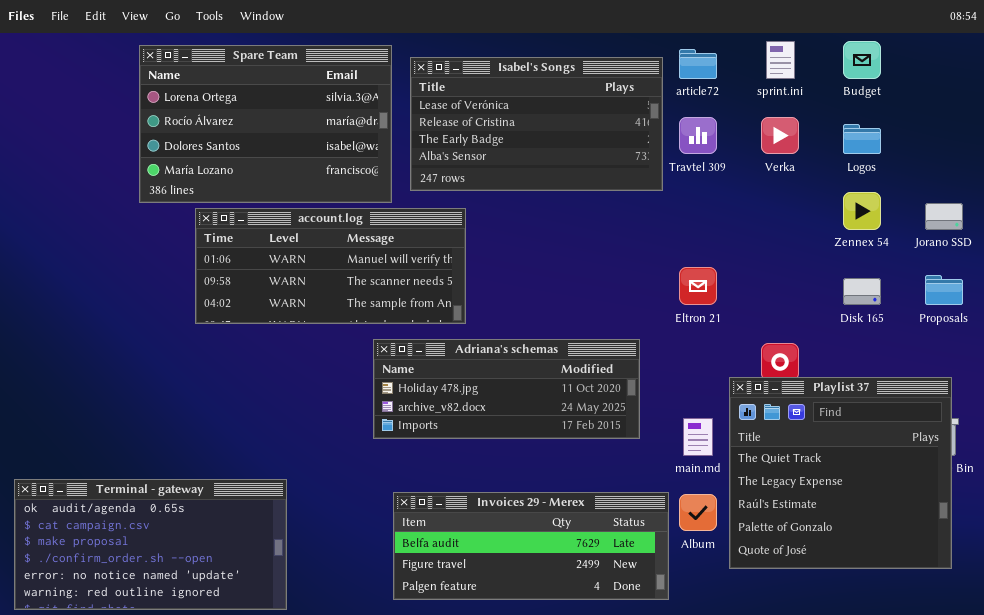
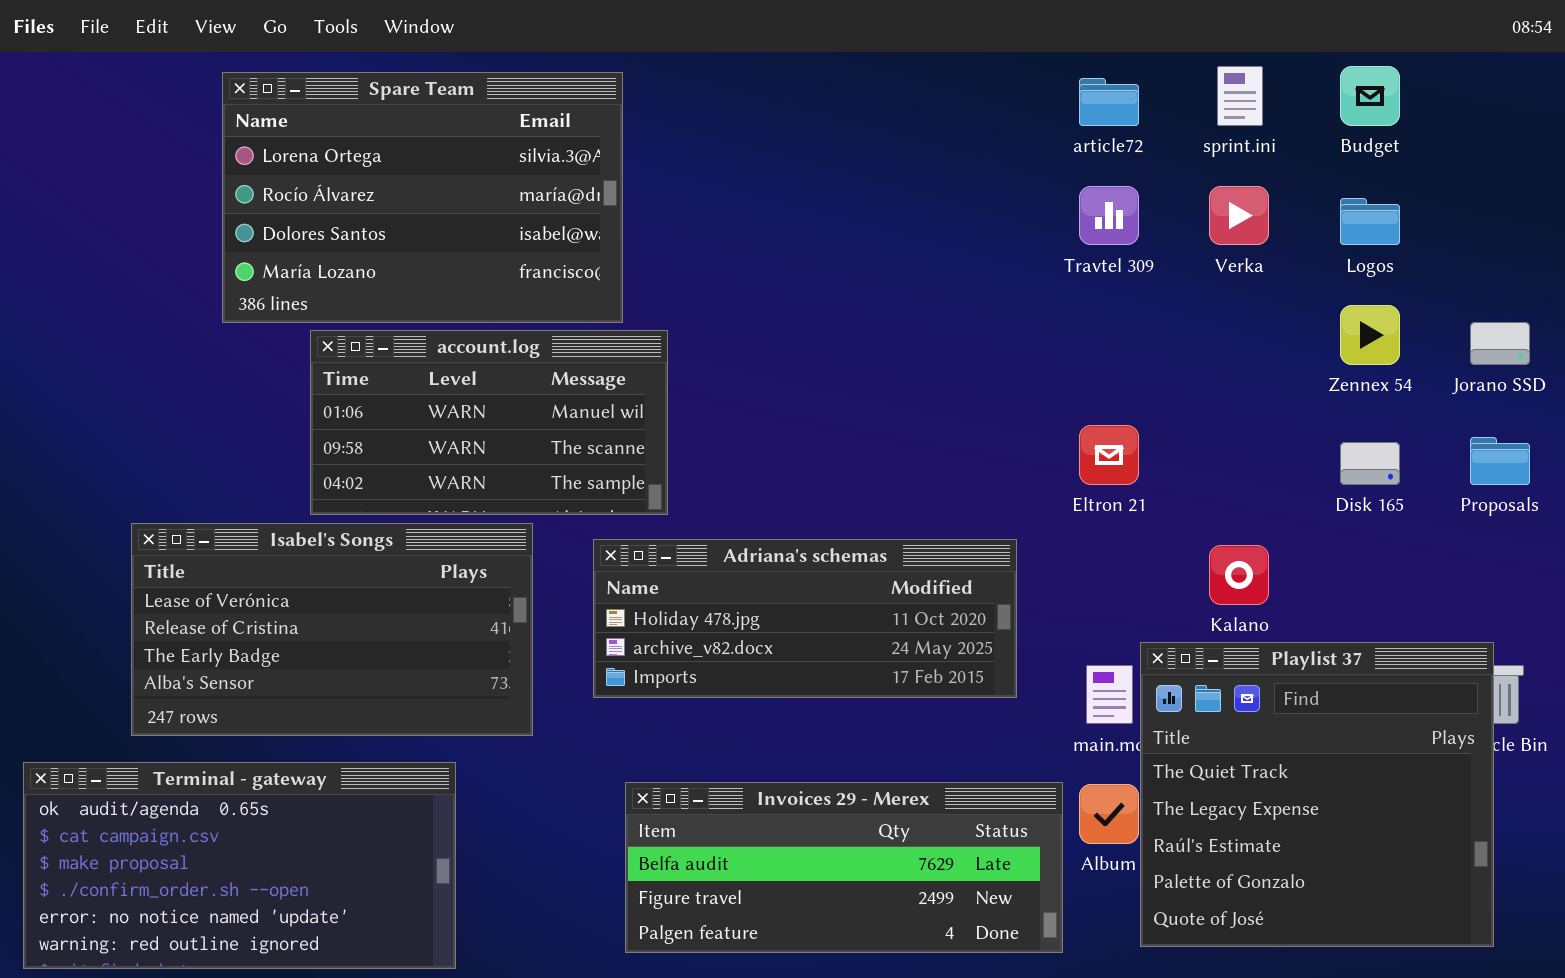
Isabel's Songs: [410,57,663,191] -> [131,523,533,736], moved
account.log: [195,208,466,324] -> [310,330,668,515], resized
Playlist 37: [729,377,952,569] -> [1140,642,1494,947], moved

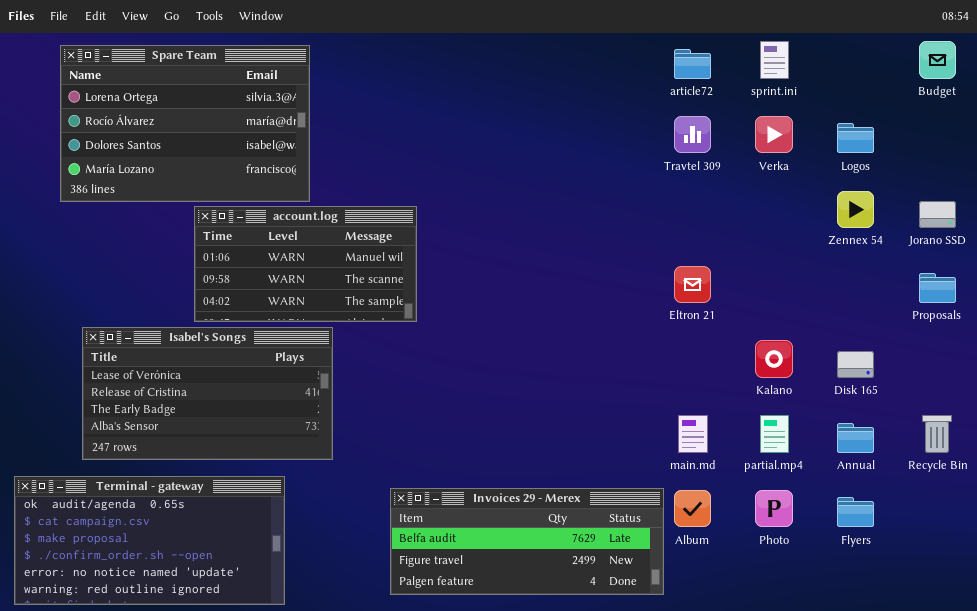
Budget: [1340,66,1400,126] -> [919,41,956,79], moved
Spare Team: [222,72,623,323] -> [60,45,310,202], moved
Disk 165: [1340,442,1400,485] -> [837,351,874,378], moved
Adriana's schemas: [593,539,1017,698] -> none, closed
Playlist 37: [1140,642,1494,947] -> none, closed

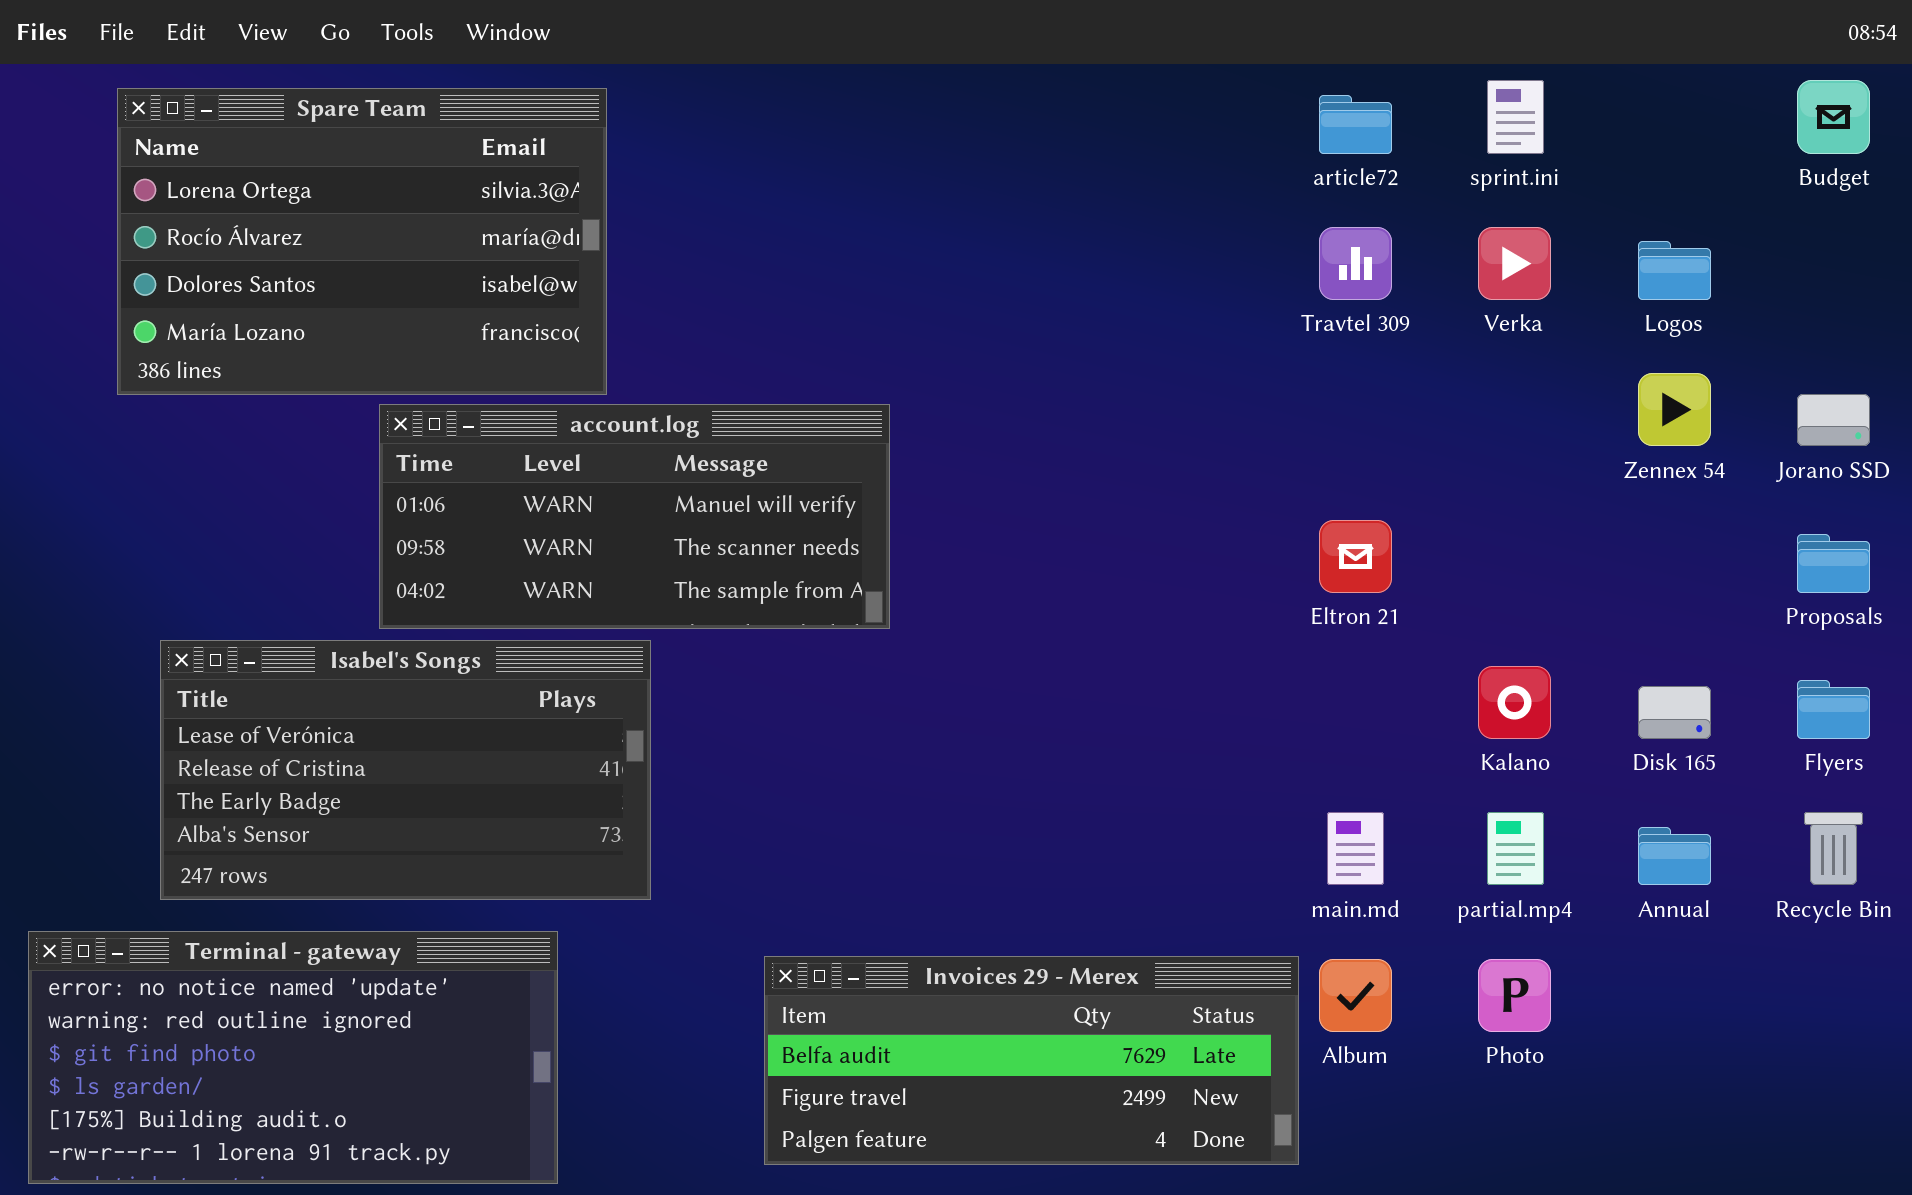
account.log: [194,206,417,322] -> [379,404,890,629], resized
Terminal - gateway: [14,476,285,605] -> [28,931,558,1184], scrolled down 4 rows
Flyers: [837,497,874,527] -> [1797,680,1870,739], moved

